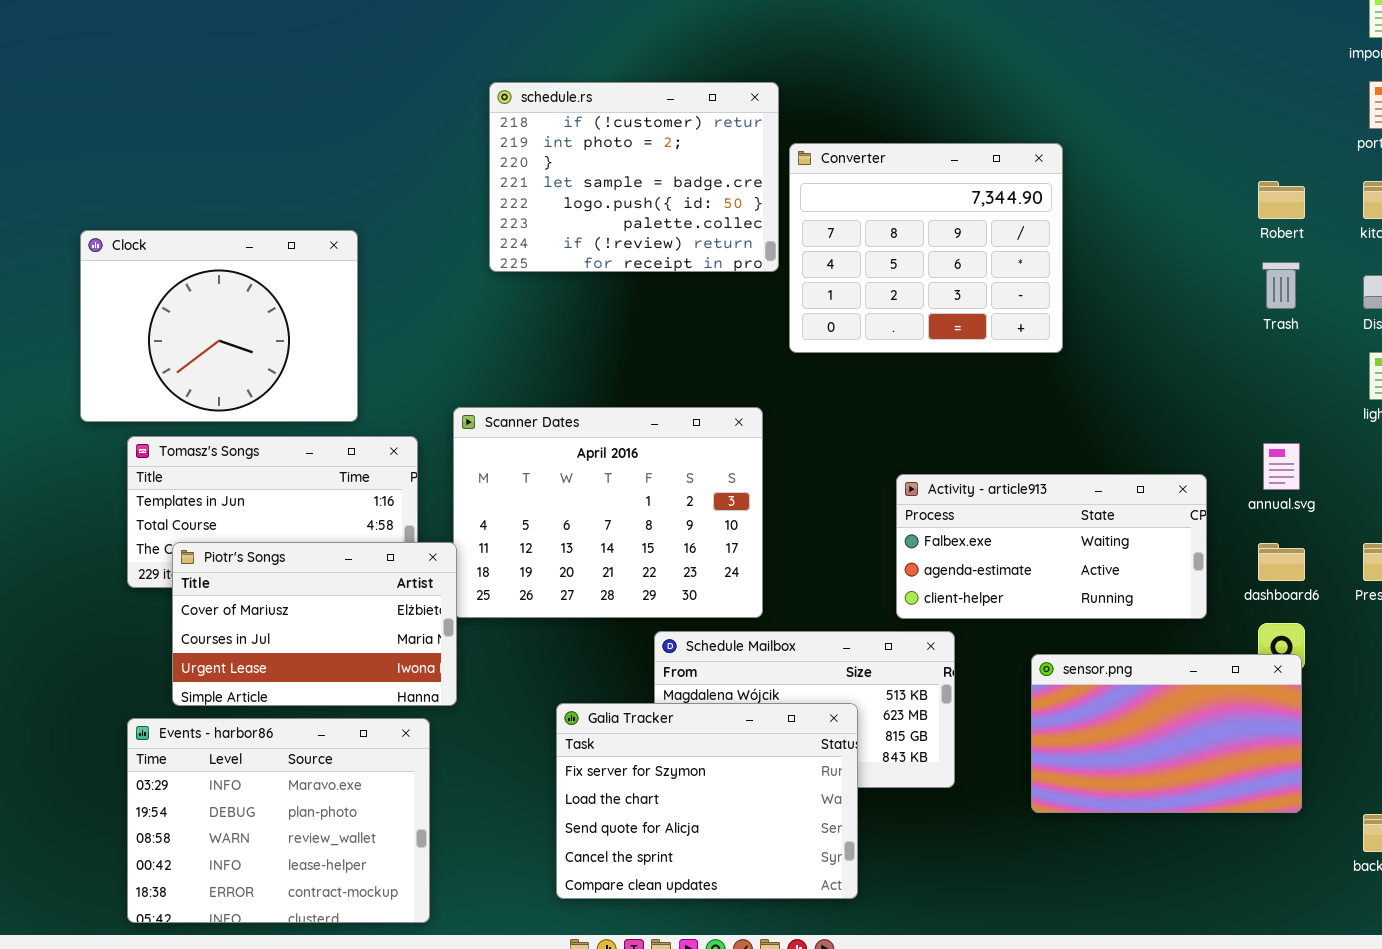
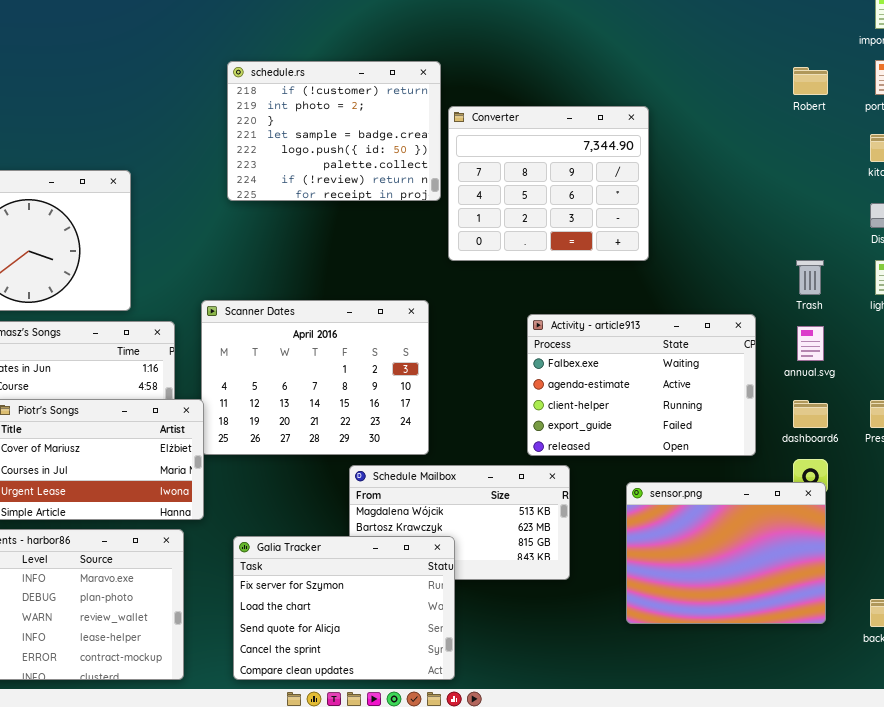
Robert: [1258,181,1305,219] -> [793,67,828,95], moved
Trash: [1262,262,1300,309] -> [796,260,824,295], moved
Activity - article913: [896,474,1207,619] -> [527,314,756,456], resized
sensor.png: [1031,654,1302,813] -> [626,482,826,624], resized
Galia Tracker: [556,703,858,899] -> [233,536,455,680], moved

